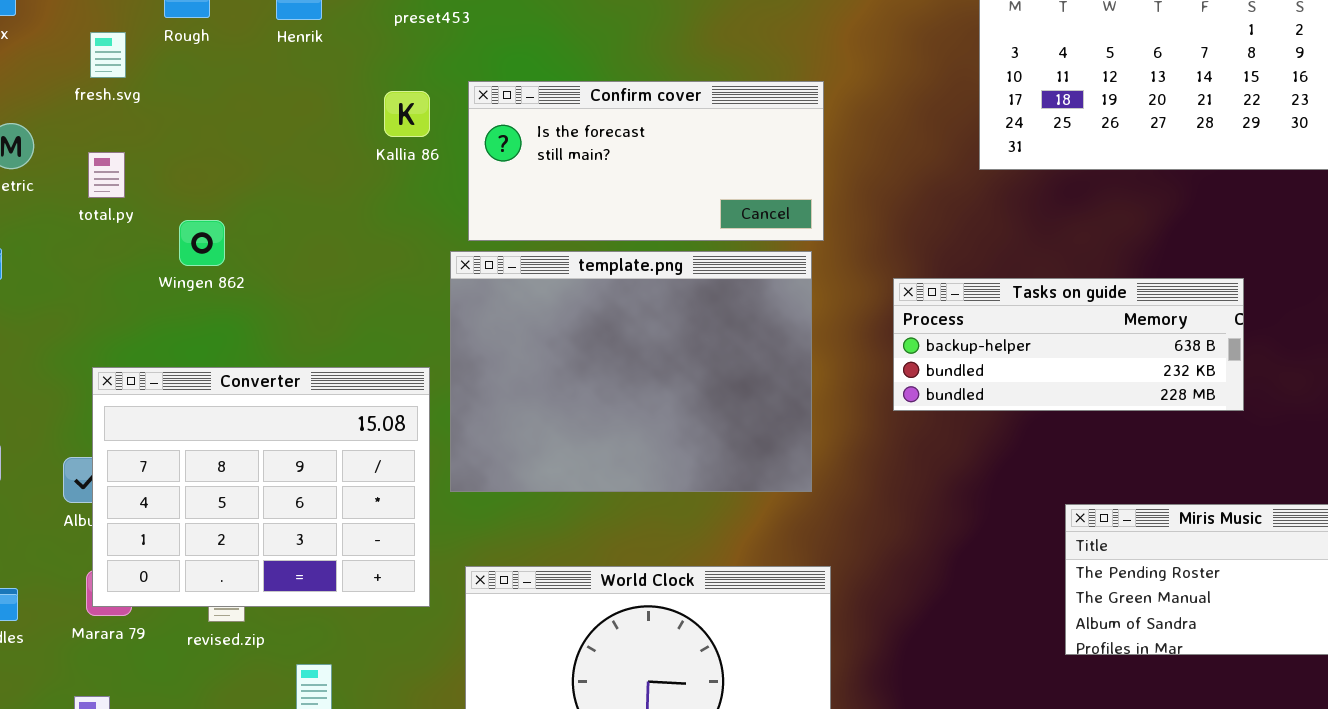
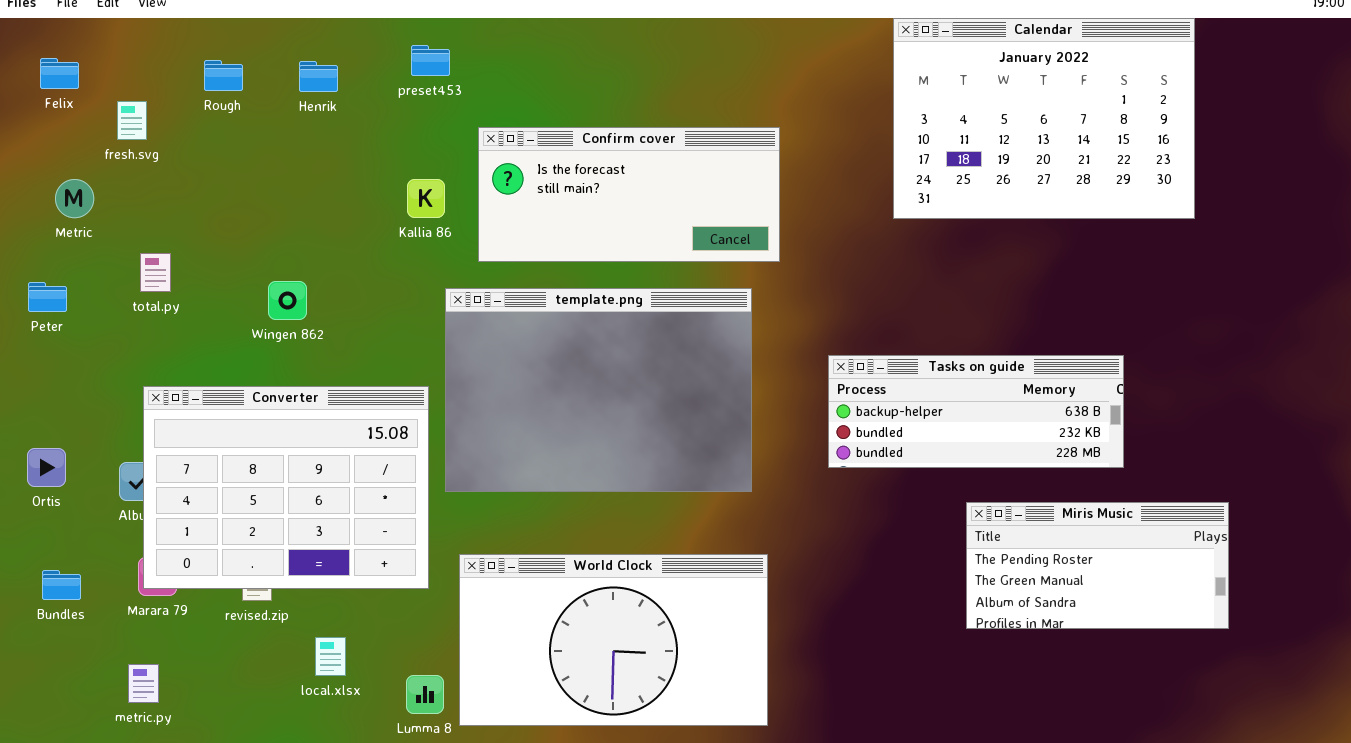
fresh.svg: [90,32,126,78] -> [117,101,147,140], moved
Confirm cover: [468,81,824,241] -> [478,127,780,262], moved
Kallia 86: [384,91,430,137] -> [407,179,445,218], moved
total.py: [88,152,125,198] -> [140,253,171,292], moved
Wingen 862: [179,220,225,266] -> [268,281,307,320], moved
Tasks on guide: [893,278,1244,411] -> [828,355,1124,468], moved

